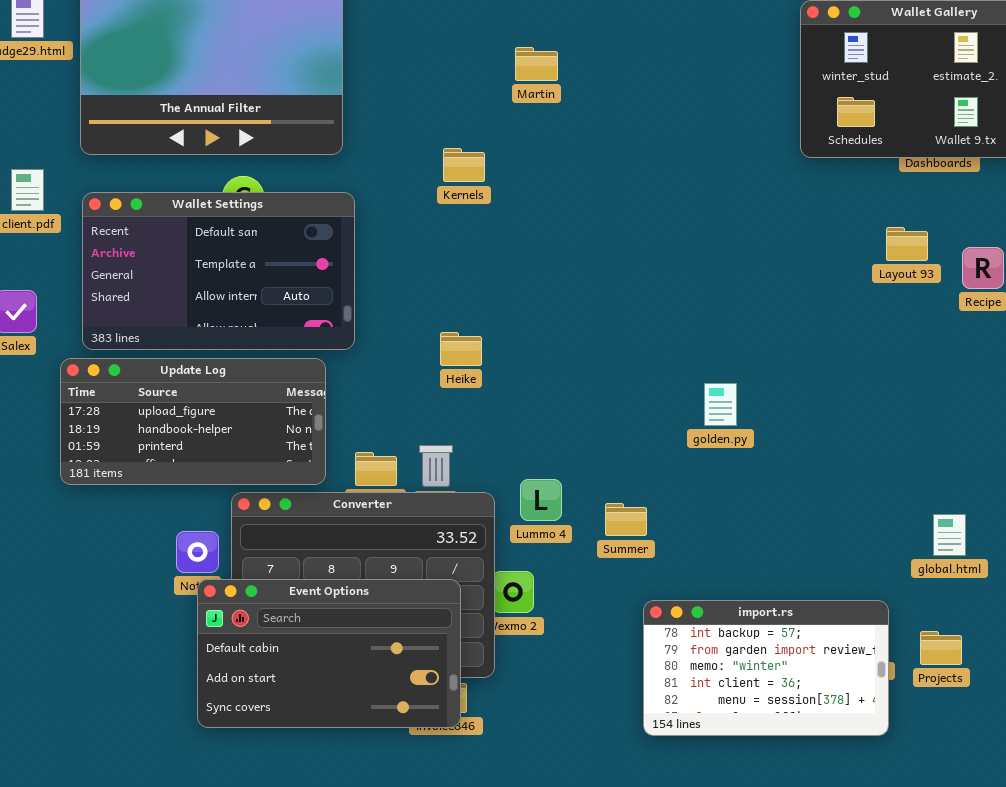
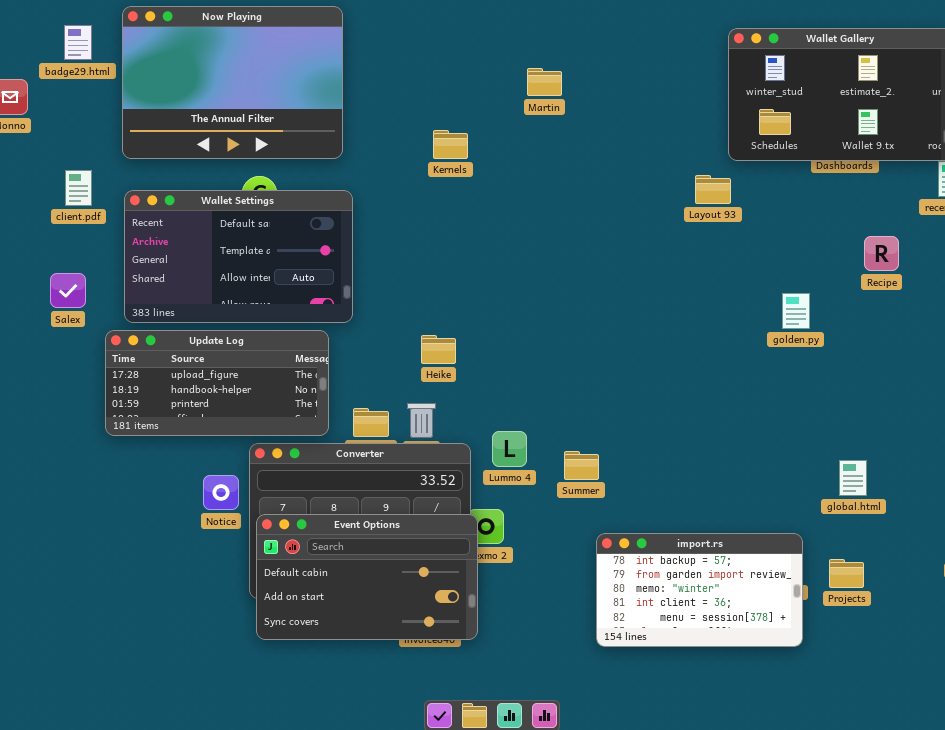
Martin: [515,47,558,81] -> [527,68,562,96], moved
Kernels: [443,148,485,182] -> [433,130,468,159], moved
Layout 93: [886,227,928,261] -> [695,175,731,204], moved
Heike: [440,332,482,366] -> [421,335,456,364], moved
golden.py: [704,383,737,426] -> [782,293,810,329], moved
Event Options: [197,579,461,728] -> [256,514,478,640], moved

